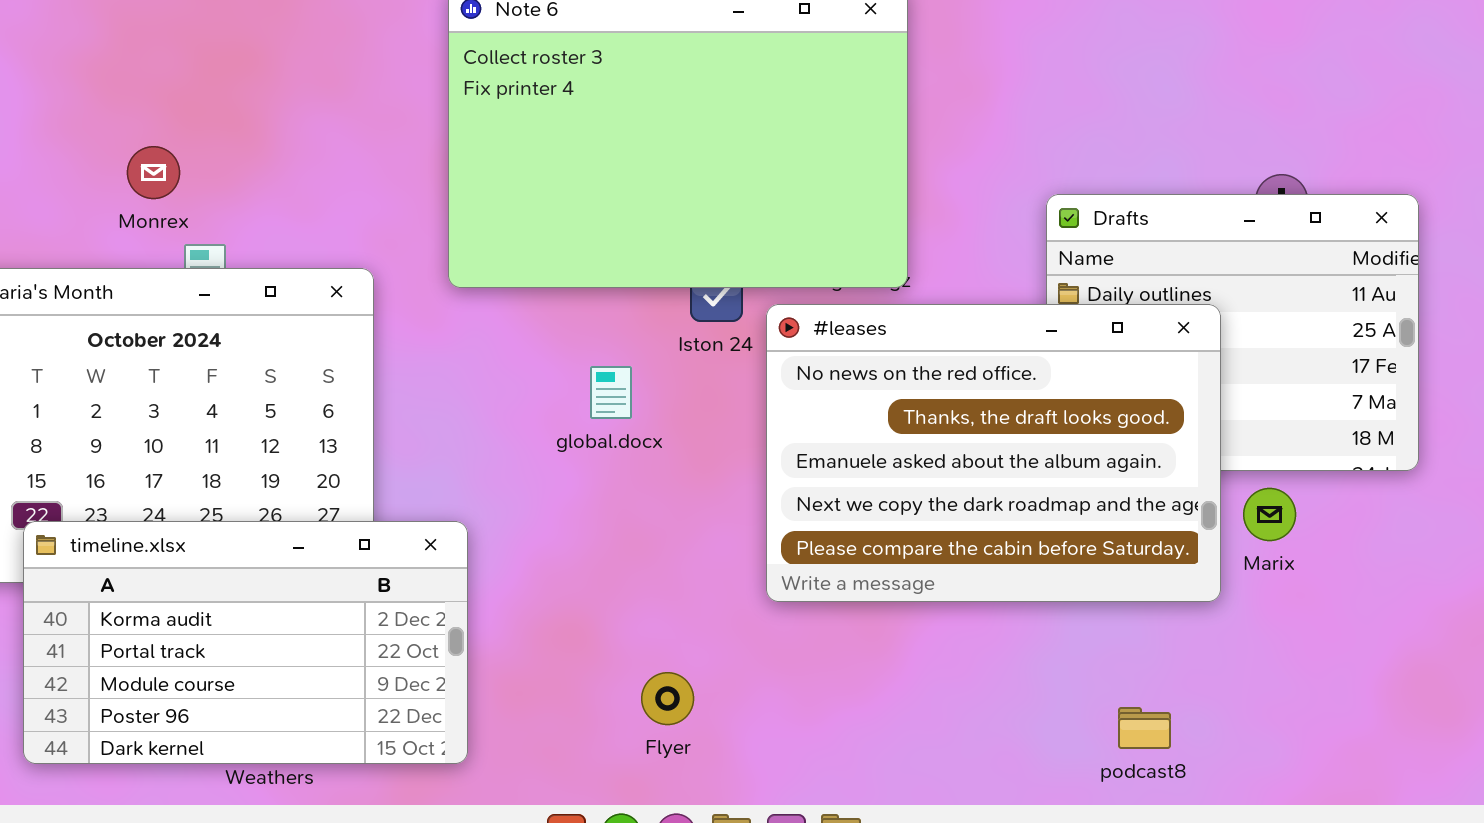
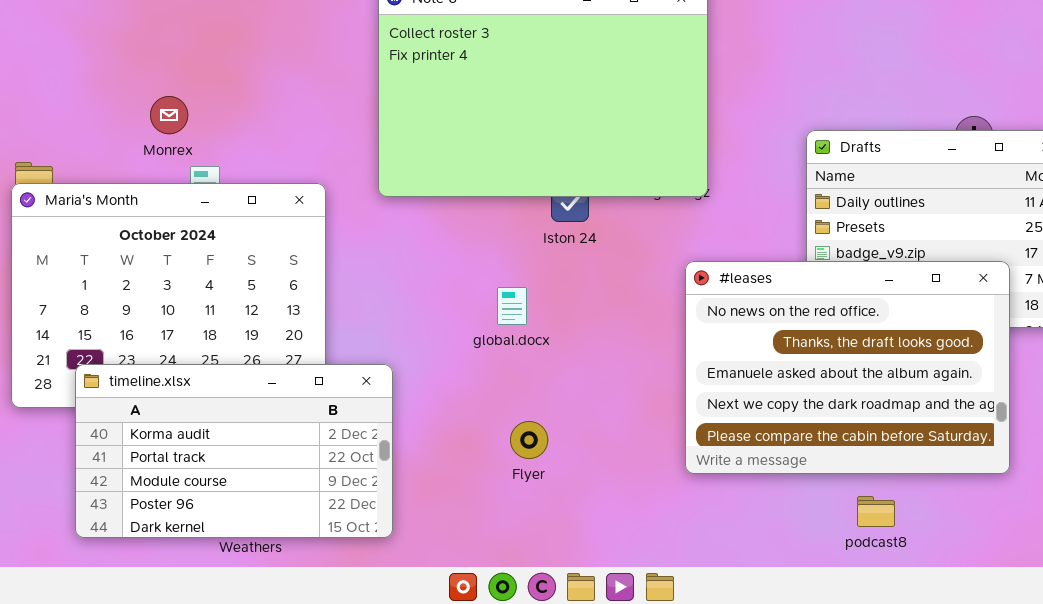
#leases: [766,304,1221,602] -> [685,261,1010,474], moved
global.docx: [590,366,632,419] -> [497,287,527,325], moved
Flyer: [641,672,694,725] -> [510,421,548,459], moved

